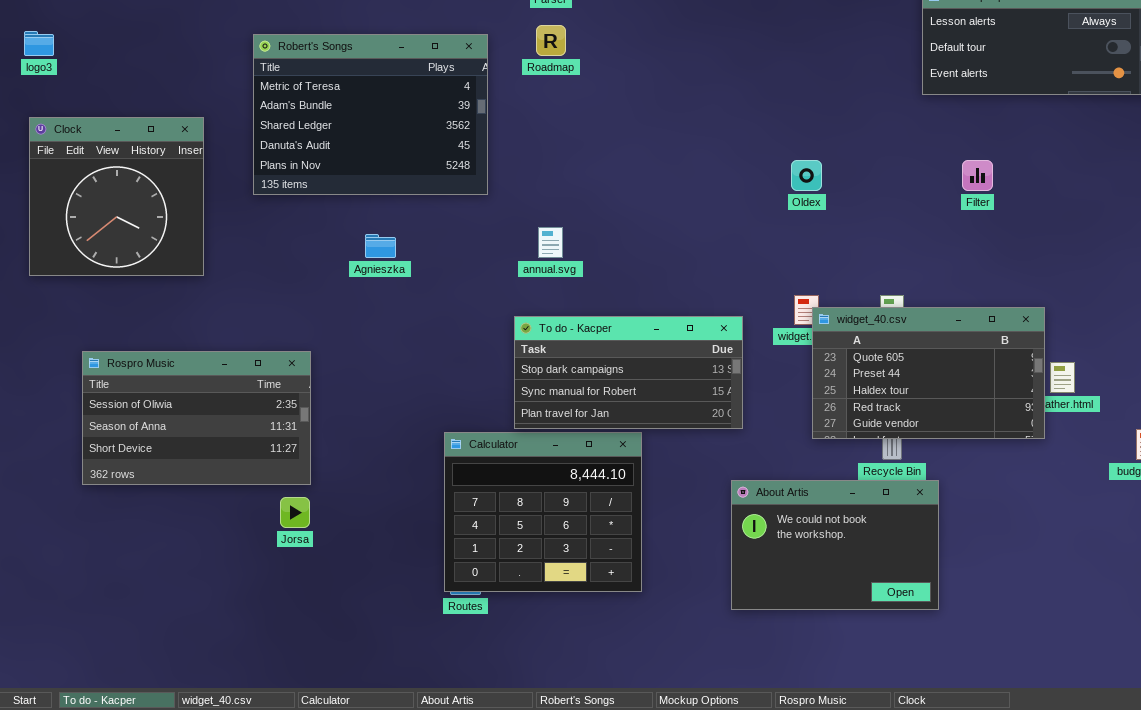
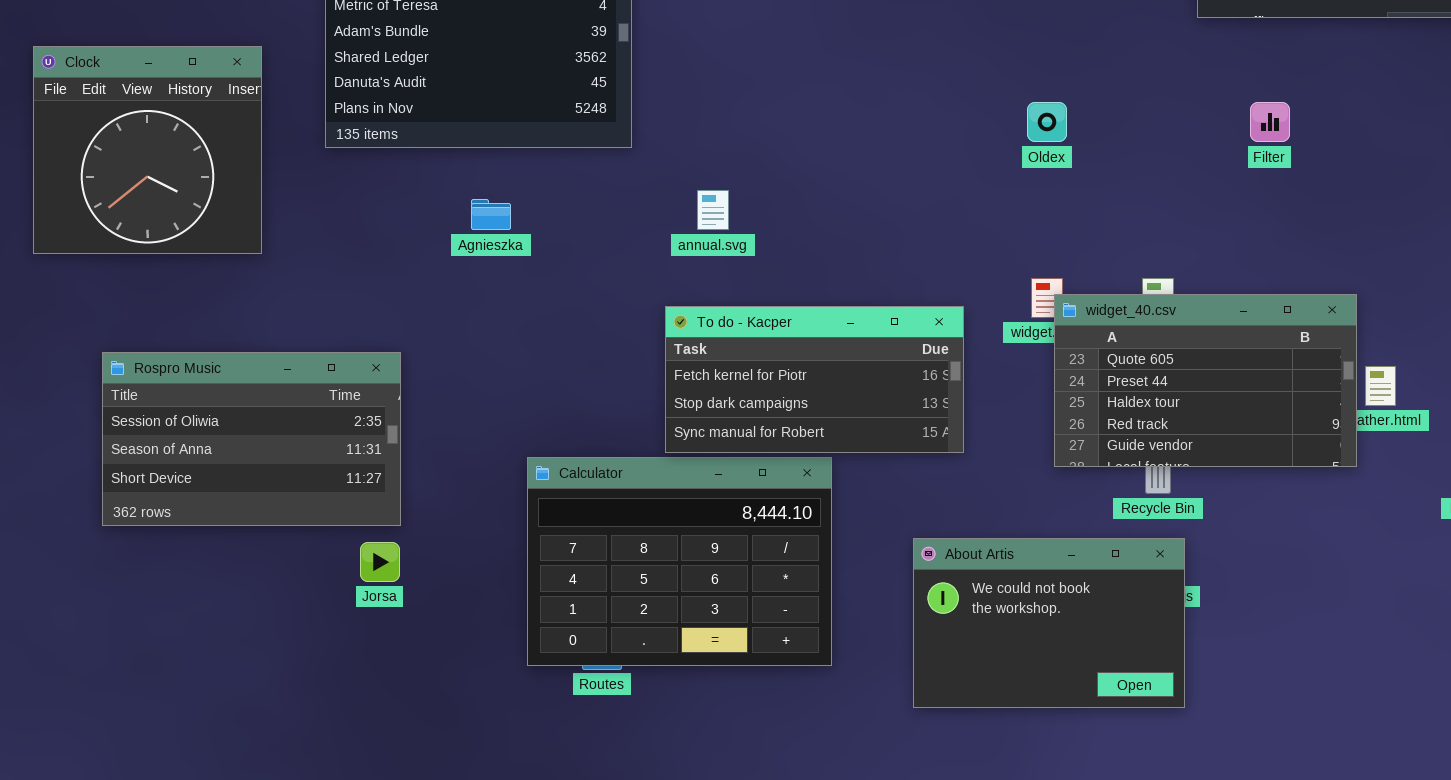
To do - Kacper: [514,316,743,429] -> [665,306,964,453], scrolled up 1 row
Calculator: [444,432,642,592] -> [527,457,832,666], resized
About Artis: [731,480,939,610] -> [913,538,1185,708], moved

